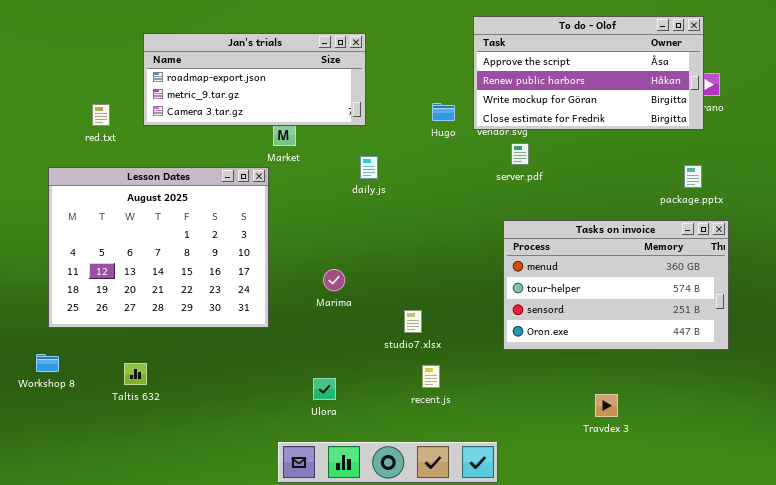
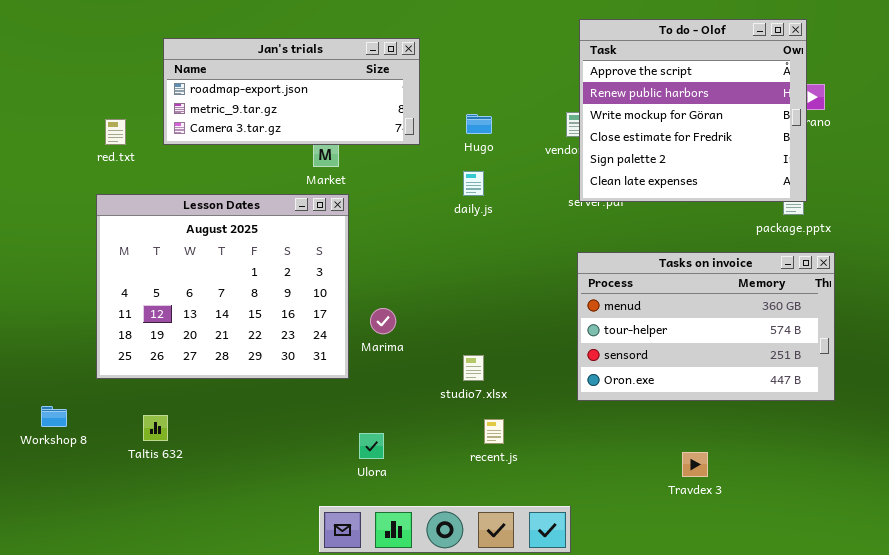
To do - Olof: [473,16,704,130] -> [579,19,807,202], resized
Hugo: [432,103,455,121] -> [466,114,492,134], moved
daily.js: [360,156,378,179] -> [463,171,484,196], moved
Lesson Dates: [48,167,269,328] -> [96,194,349,379], moved

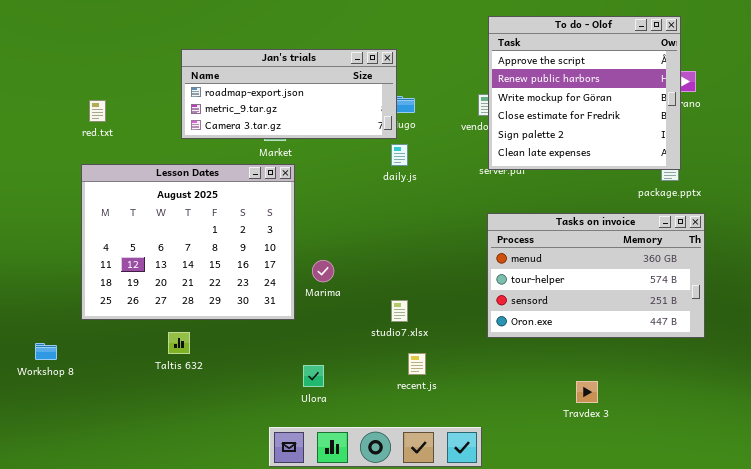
Jan's trials: [163,38,420,145] -> [181,49,397,139], moved
Taltis 632: [143,415,168,441] -> [168,332,190,354], moved

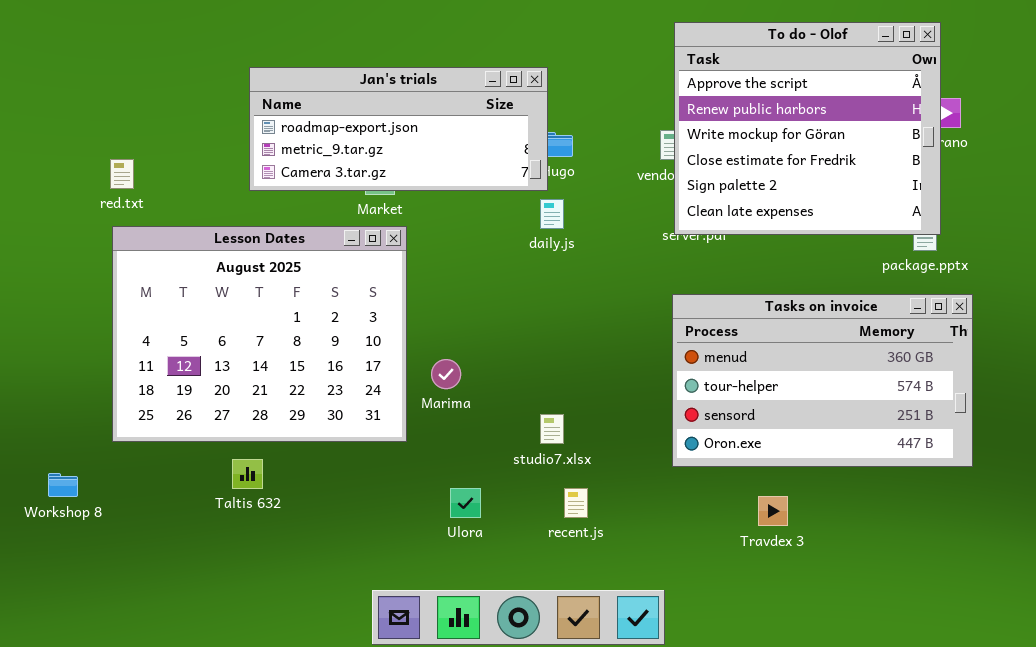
red.txt: [89,100,106,122] -> [110,159,134,189], moved
Ulora: [303,365,324,387] -> [450,488,481,518], moved
Travdex 3: [576,381,598,403] -> [758,496,788,526], moved

